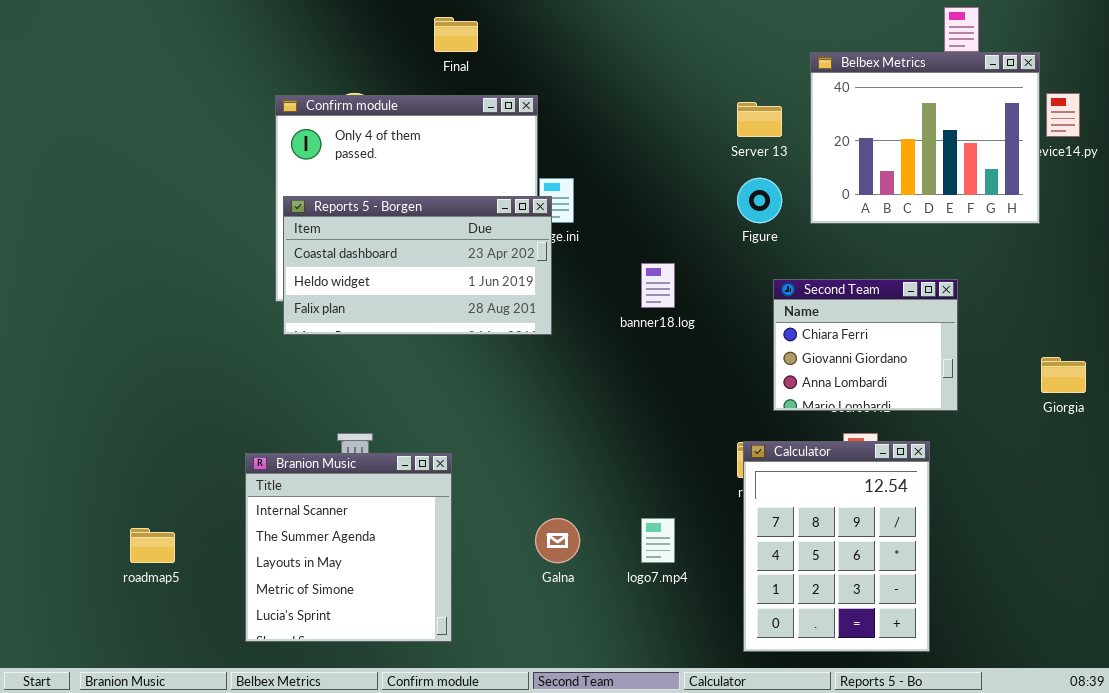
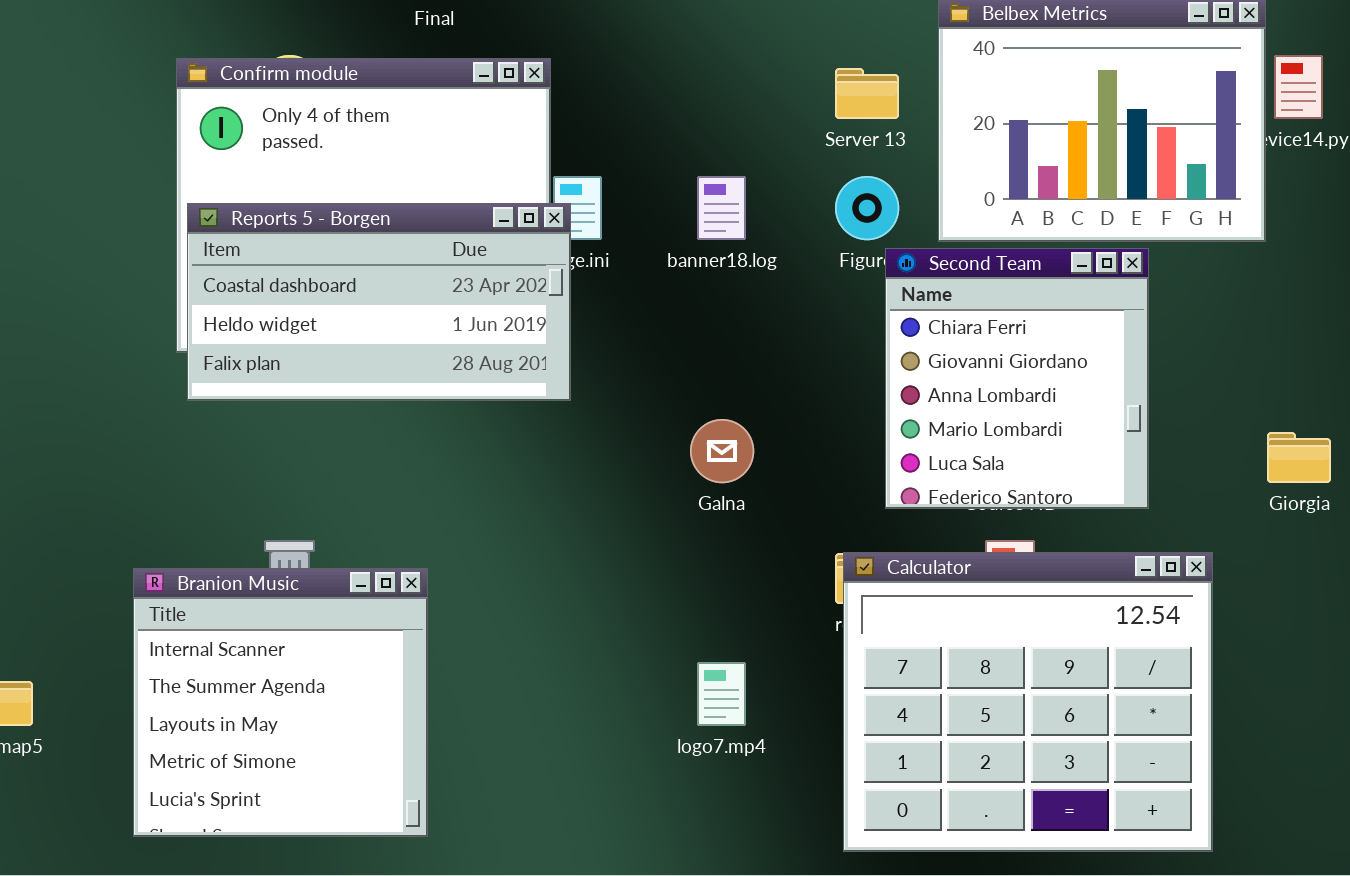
banner18.log: [641,263,675,308] -> [697,176,746,240], moved
Second Team: [773,279,958,411] -> [885,248,1149,509], resized
Calculator: [743,441,930,652] -> [843,552,1213,852], resized
Galna: [535,518,580,563] -> [690,419,754,483], moved

